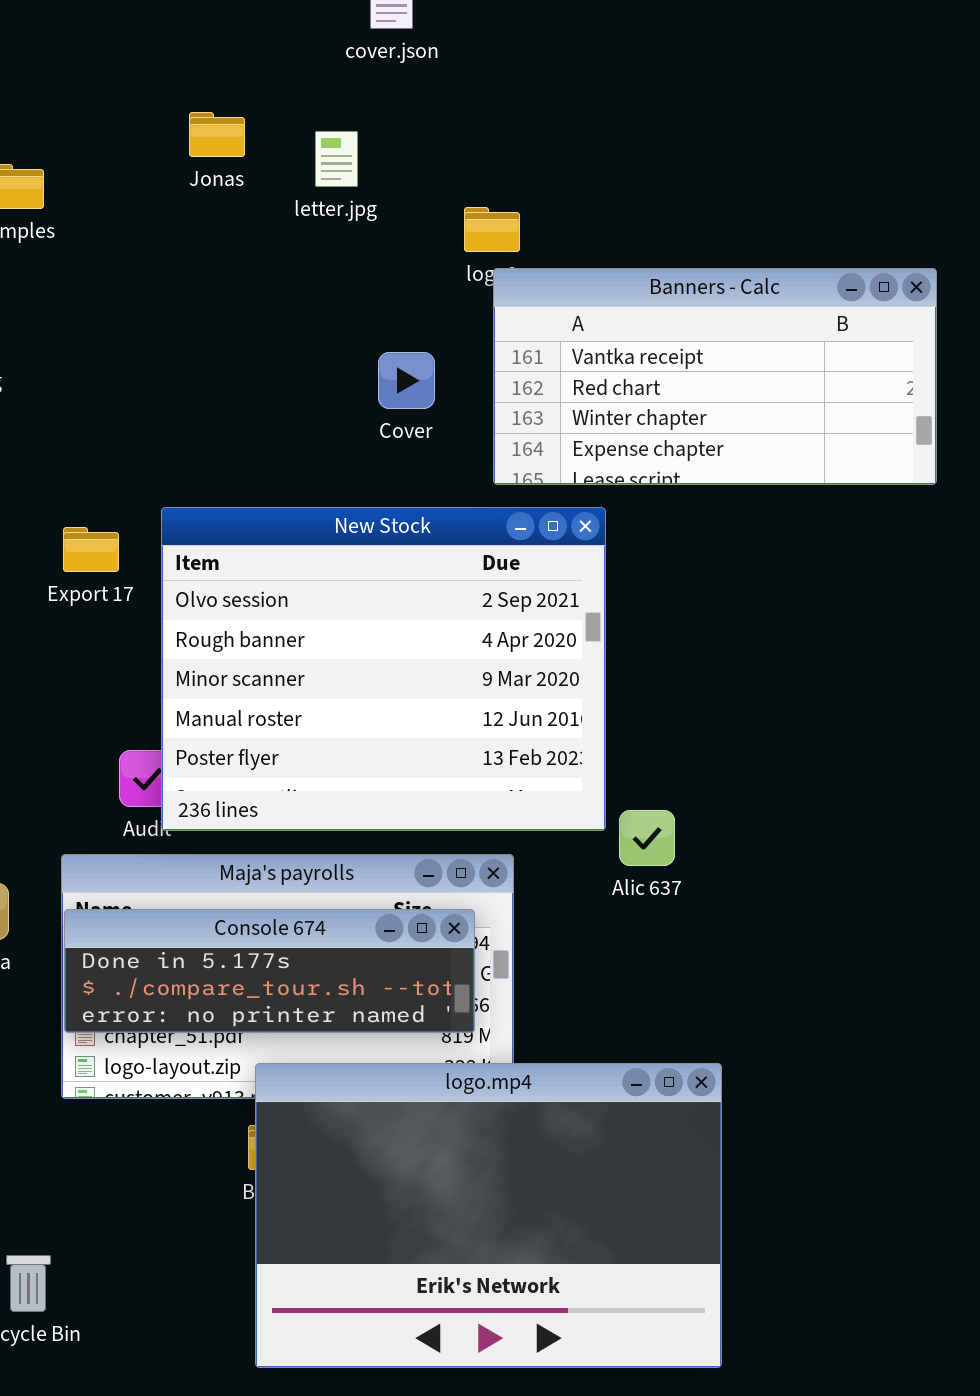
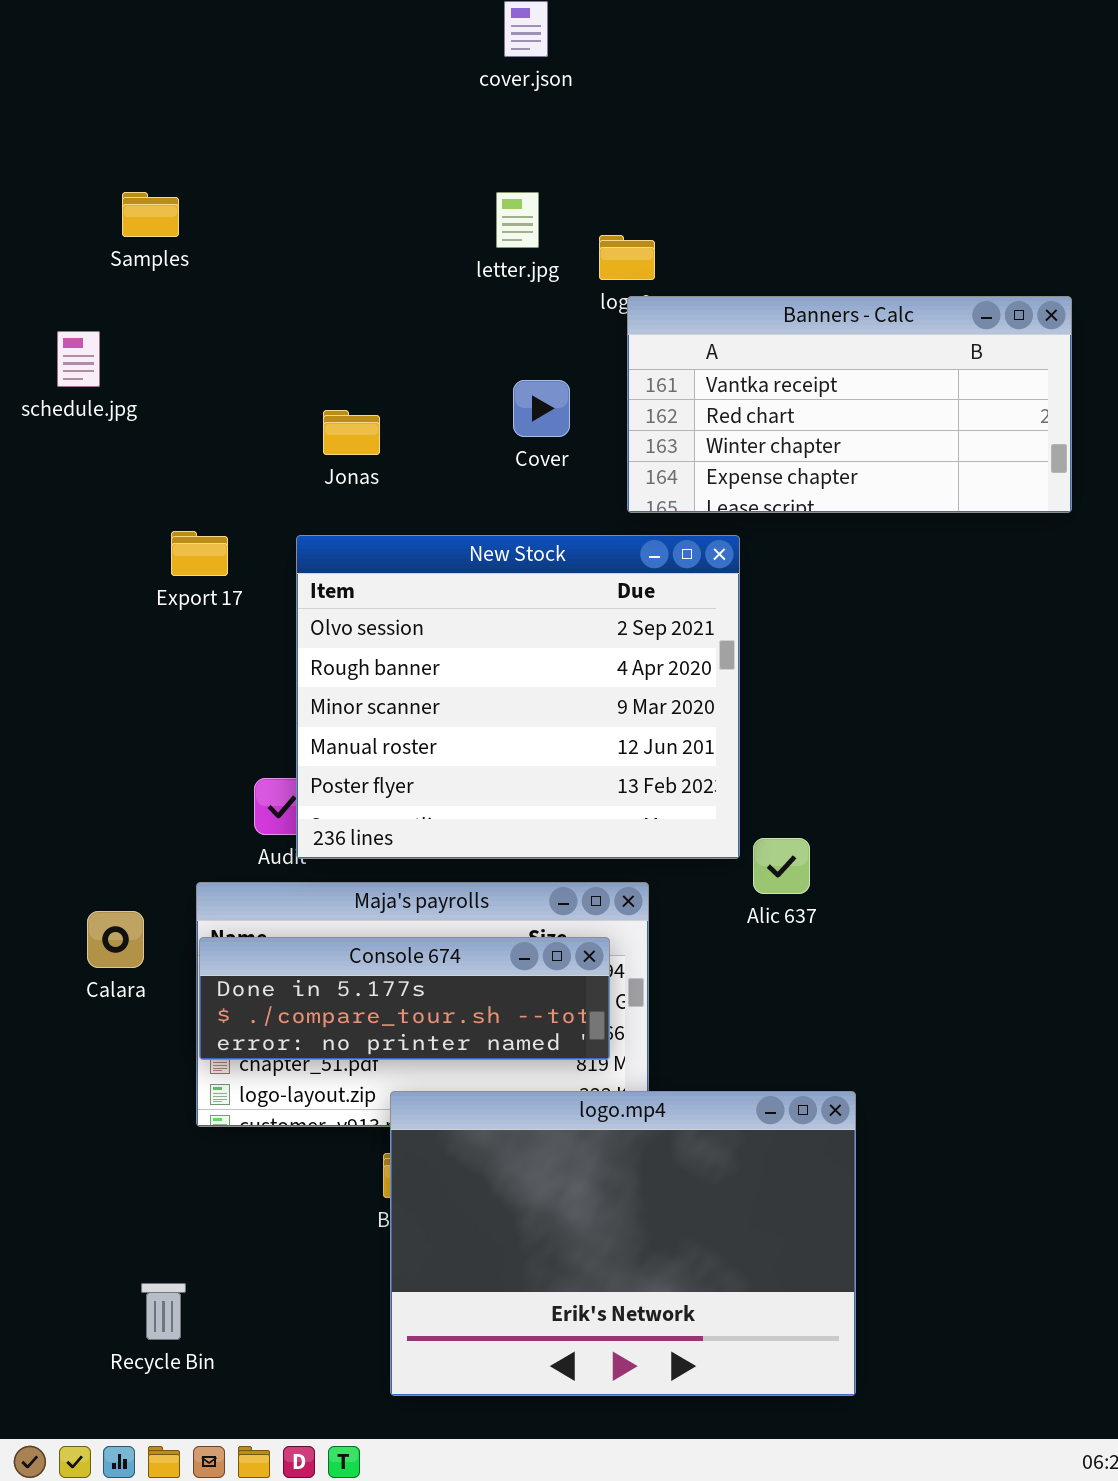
Jonas: [189,112,245,157] -> [323,410,380,455], moved
letter.jpg: [315,131,358,187] -> [496,192,539,248], moved
Export 17: [63,527,119,572] -> [171,531,228,576], moved

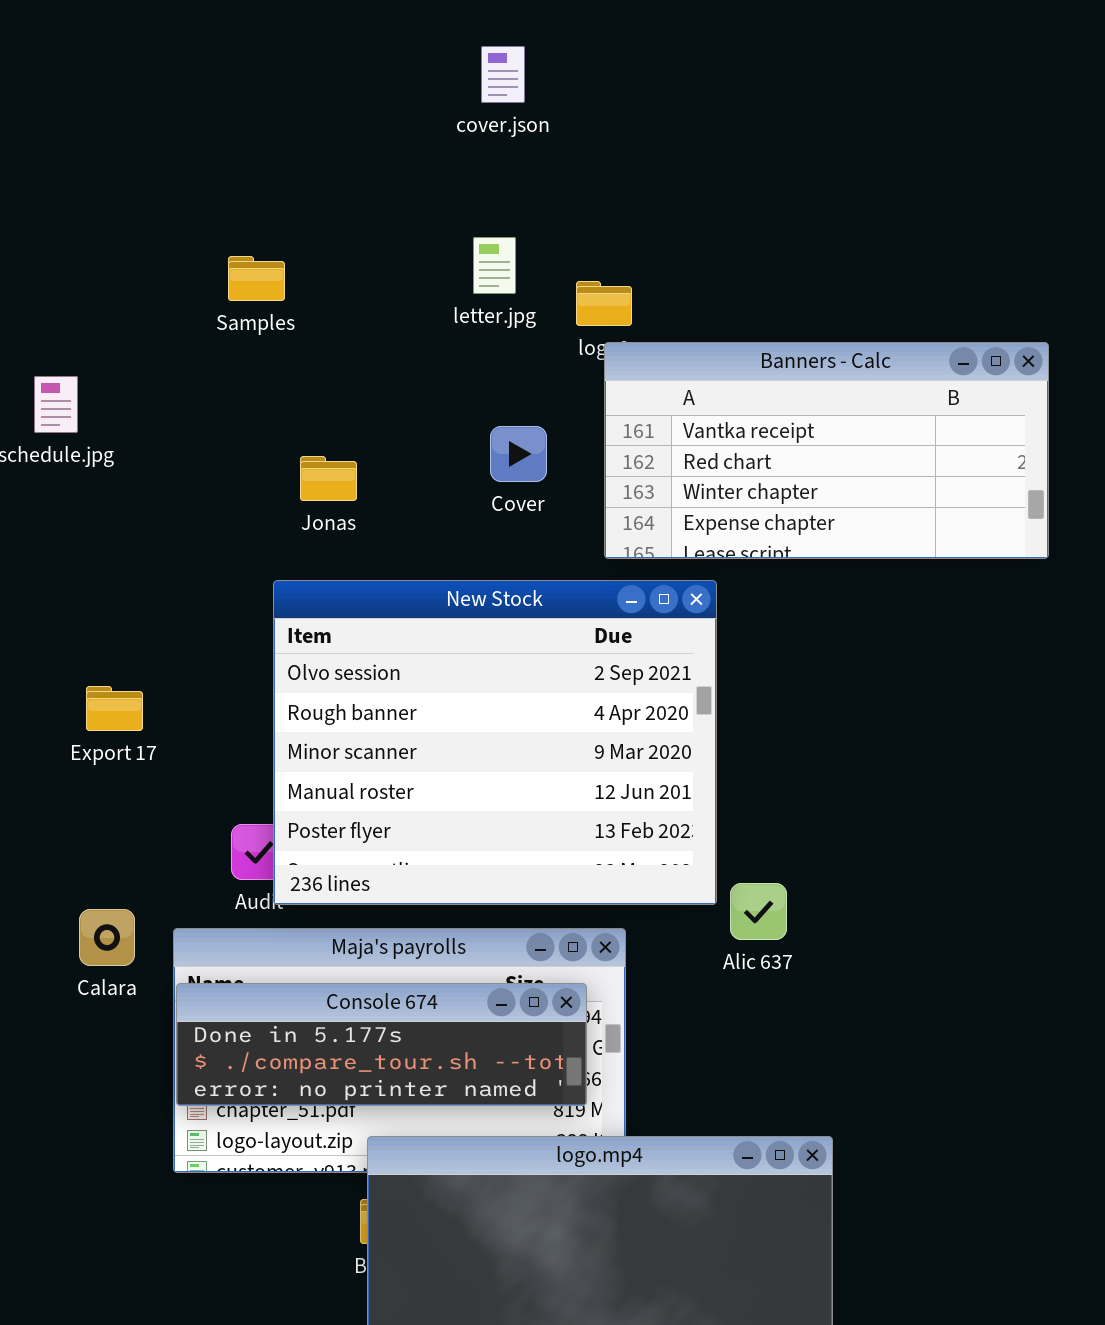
Samples: [122,192,179,237] -> [228,256,285,301], moved
Export 17: [171,531,228,576] -> [86,686,143,731], moved
Calara: [87,911,144,968] -> [79,909,135,966], moved

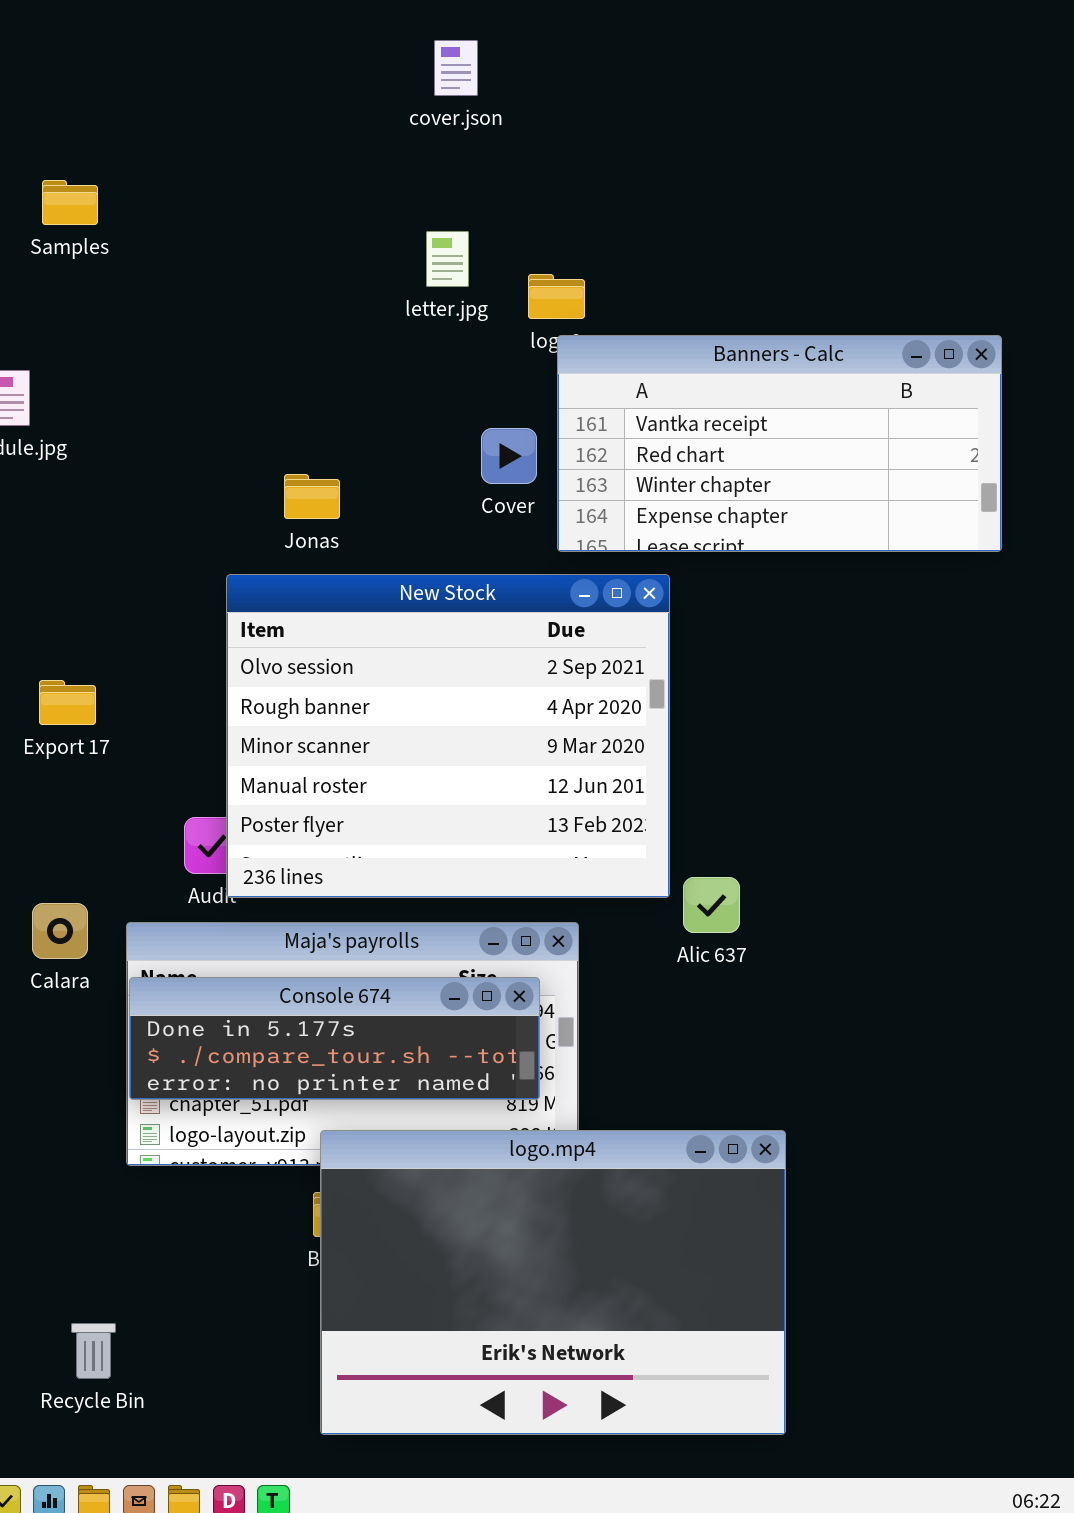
Samples: [228,256,285,301] -> [42,180,98,225], moved
Cover: [490,426,547,482] -> [481,428,537,484], moved
Jonas: [300,456,357,501] -> [284,474,340,519], moved

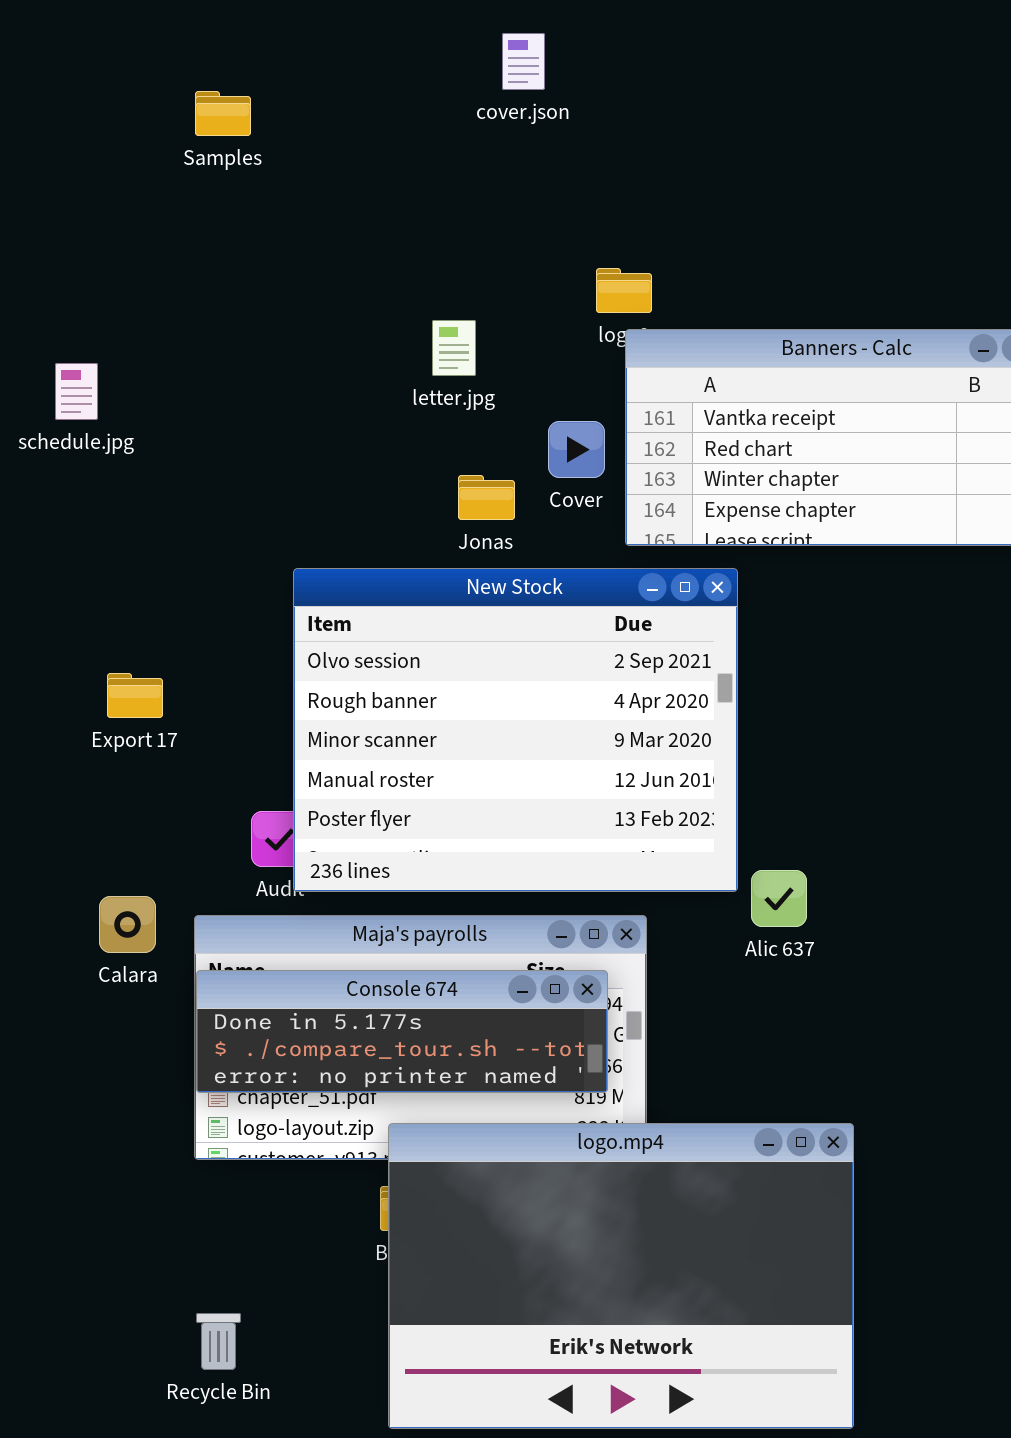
Samples: [42,180,98,225] -> [195,91,251,136], moved
letter.jpg: [426,231,469,287] -> [432,320,476,376], moved
Jonas: [284,474,340,519] -> [458,475,515,520], moved
Recycle Bin: [71,1323,116,1379] -> [196,1313,241,1370], moved

